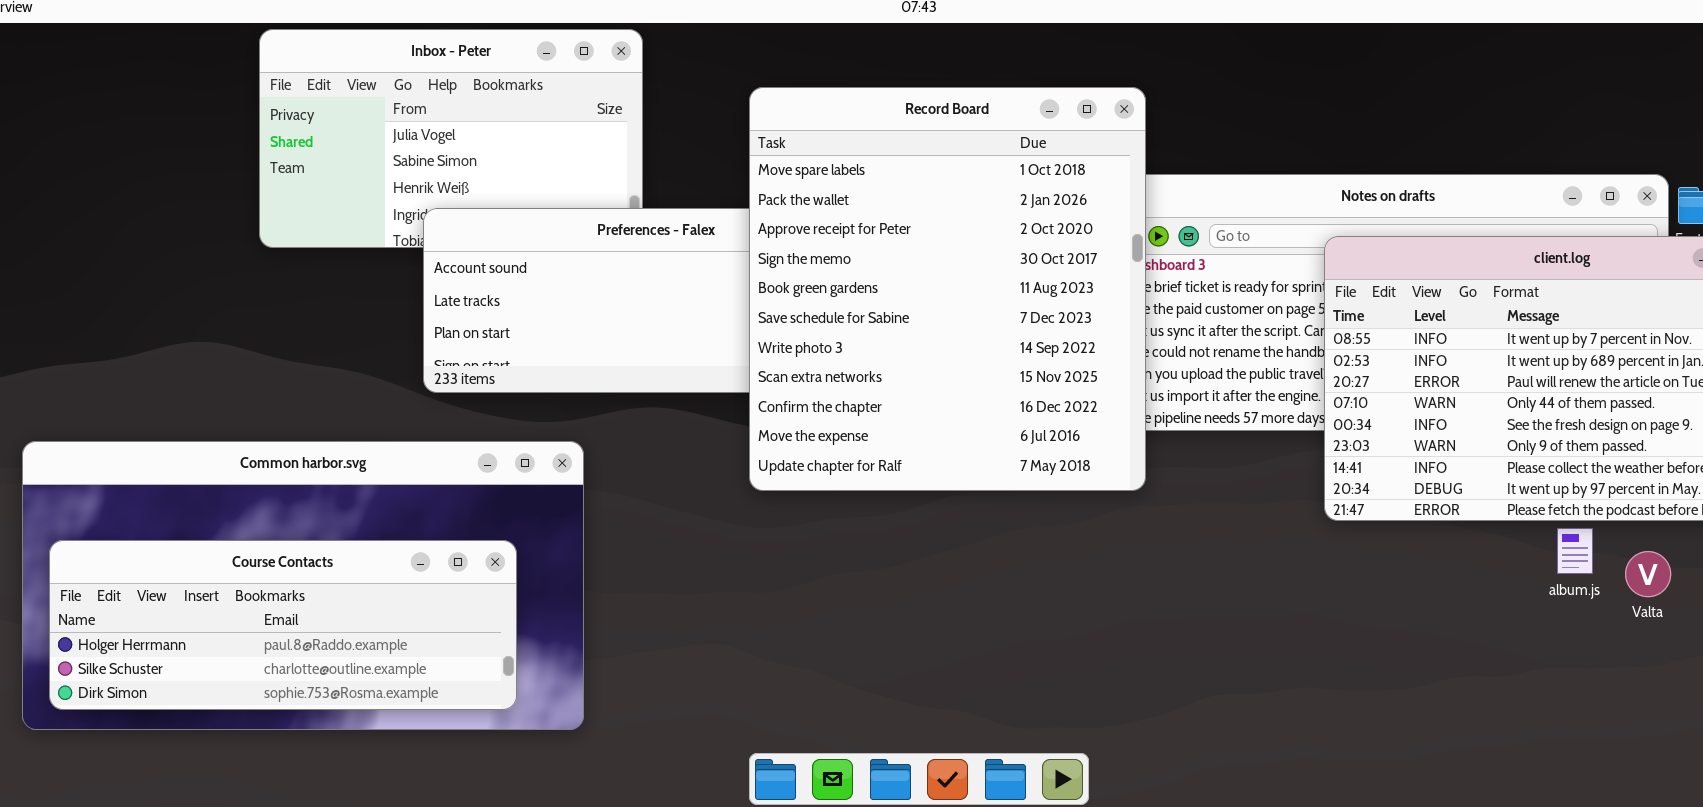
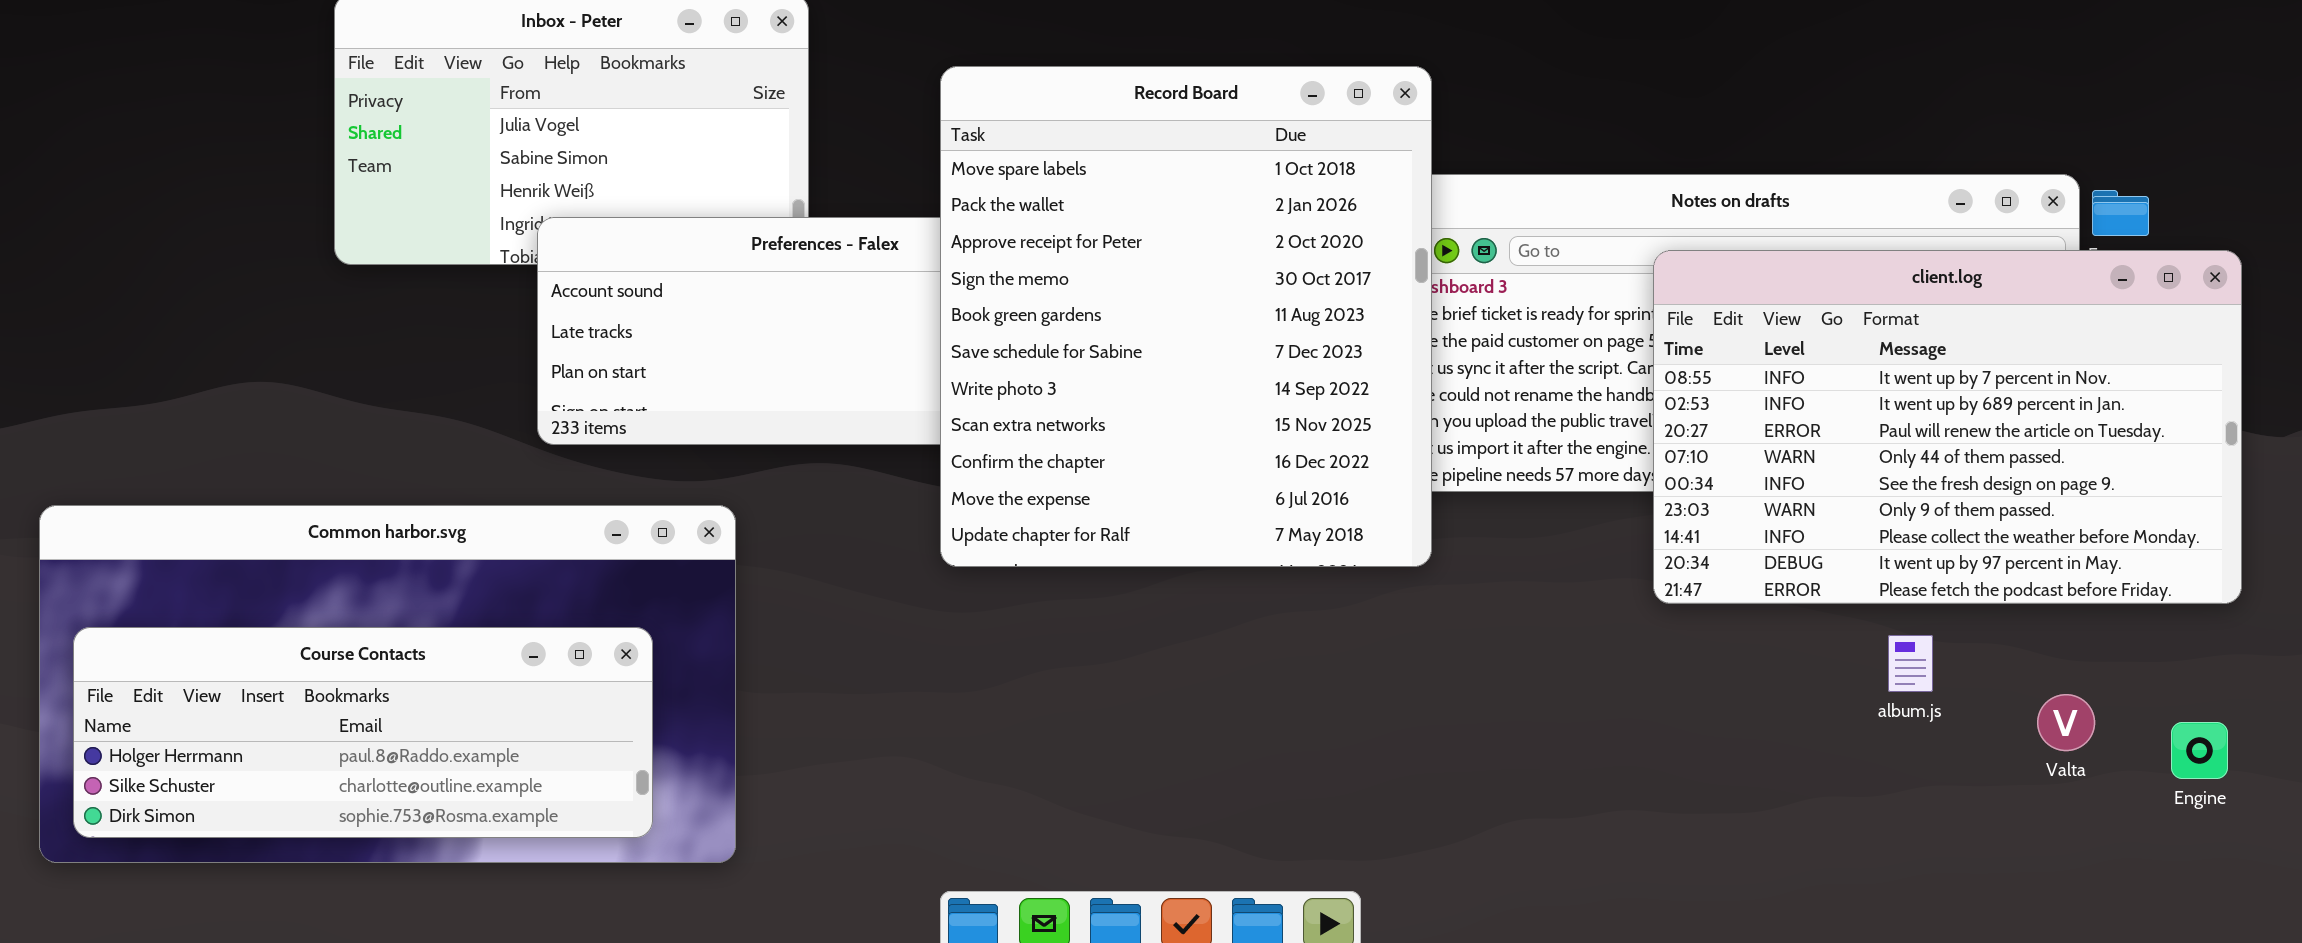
album.js: [1557,528,1593,574] -> [1888,635,1933,692], moved
Valta: [1625,551,1671,597] -> [2037,694,2095,751], moved

